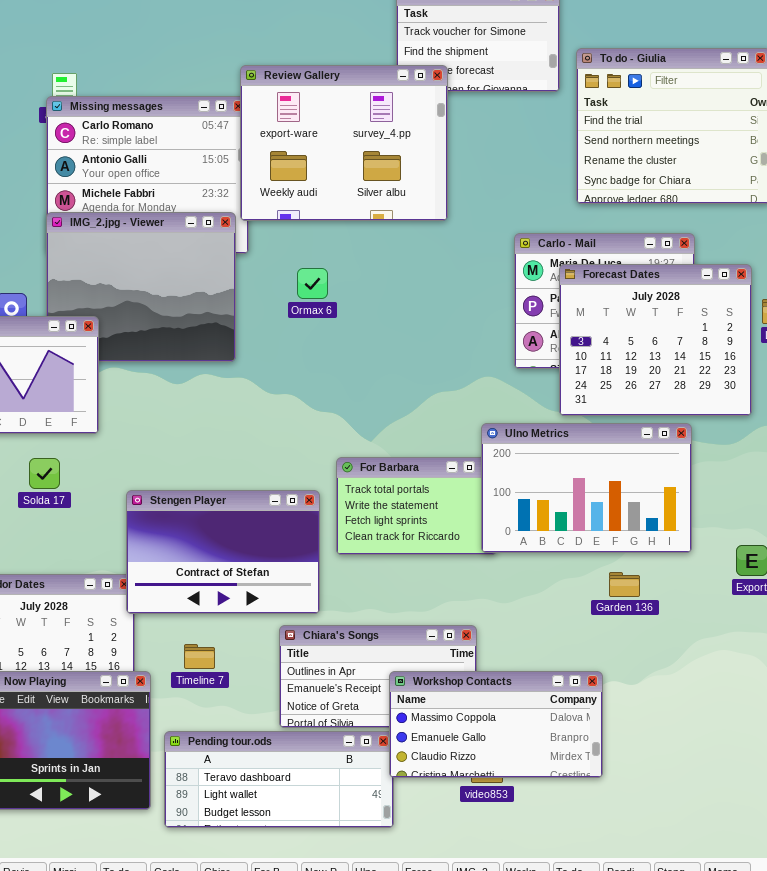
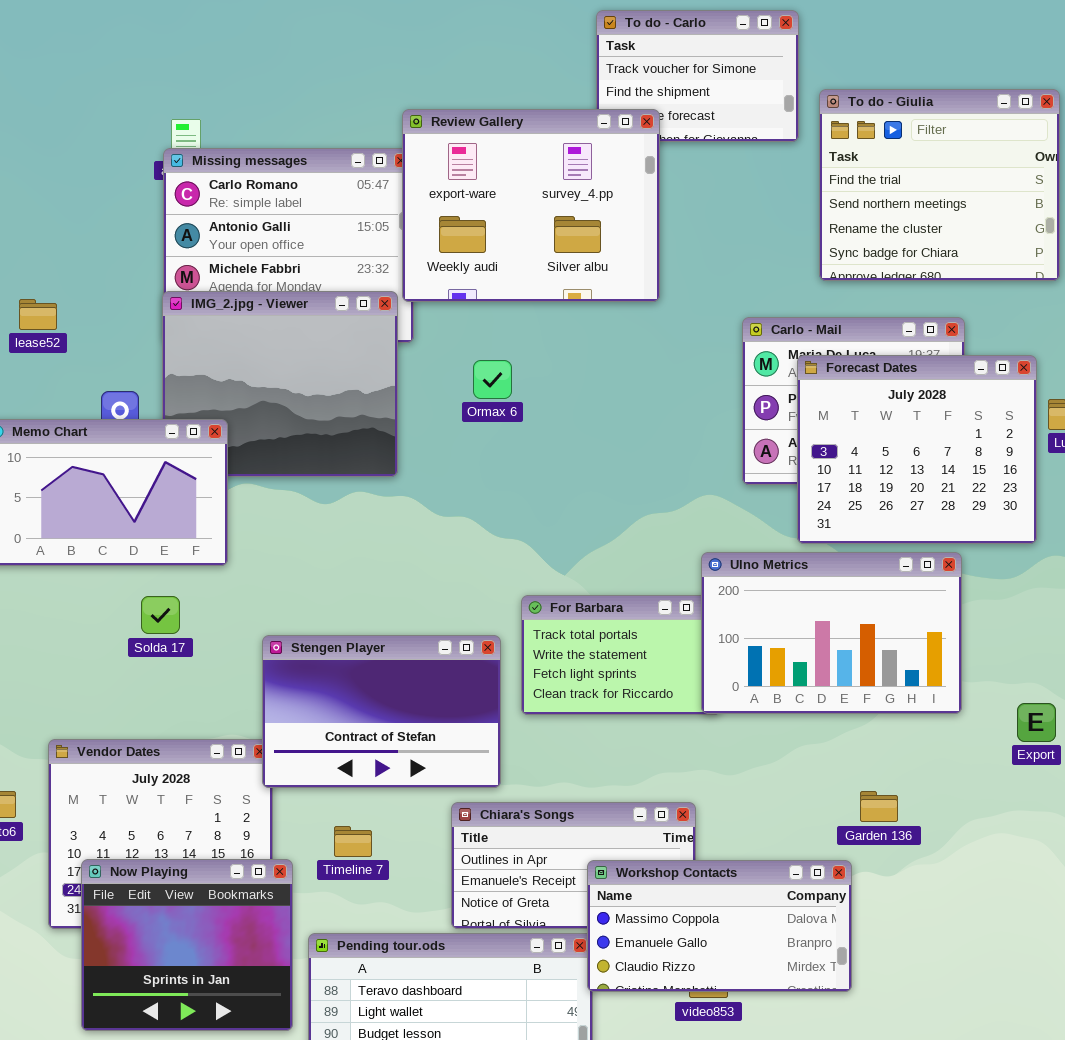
Garden 136: [609,572,640,597] -> [860,791,898,822], moved

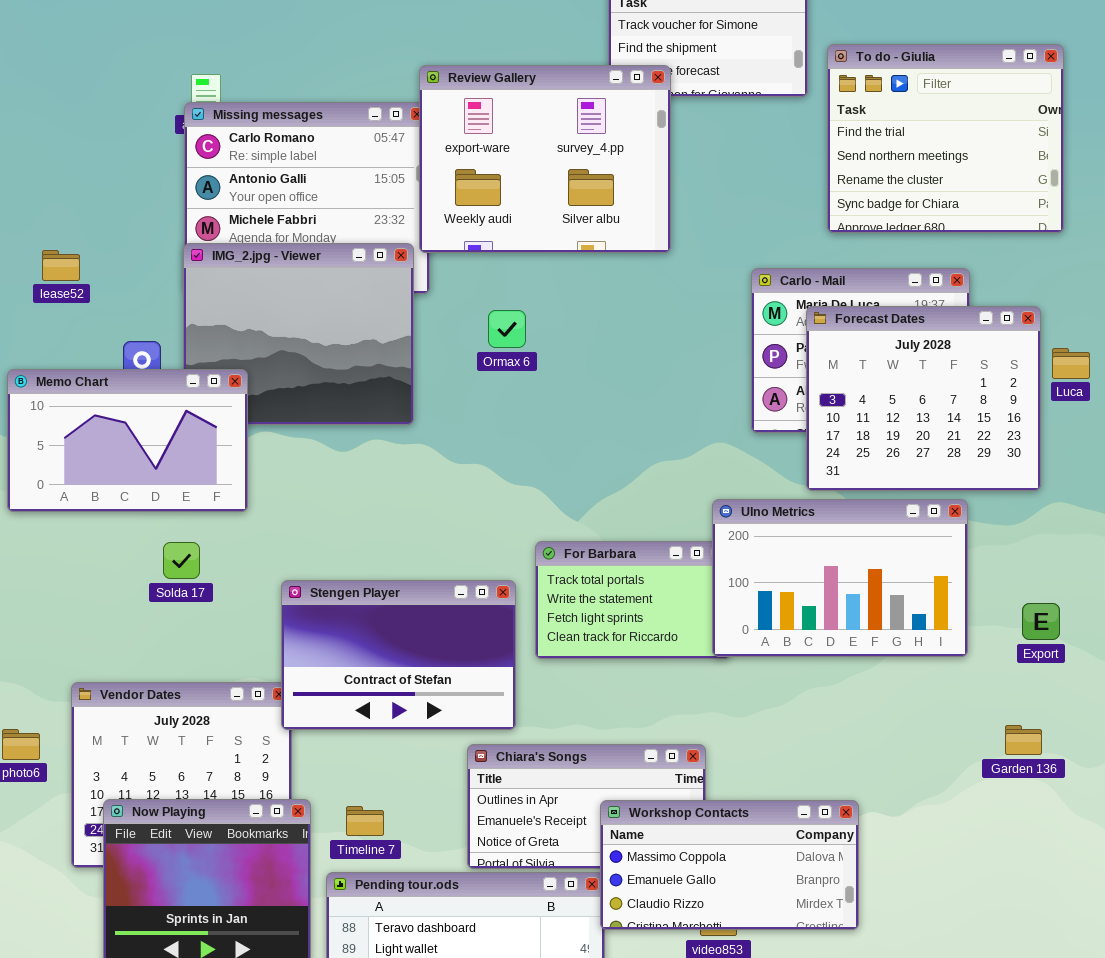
Export: [1017,703,1056,742] -> [1022,603,1060,640], moved
Garden 136: [860,791,898,822] -> [1005,725,1042,755], moved
Timeline 7: [334,826,372,857] -> [346,806,384,836], moved

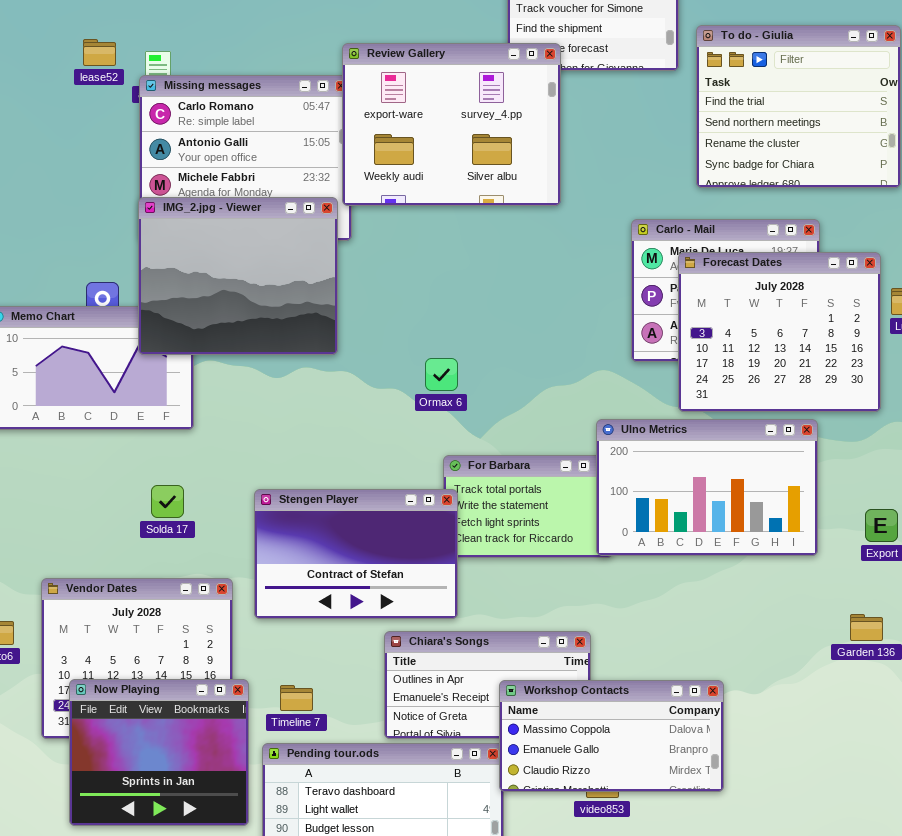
IMG_2.jpg - Viewer: [183,243,414,425] -> [138,197,338,355], raised
lease52: [42,250,80,281] -> [83,39,116,66], moved
Ormax 6: [488,310,526,348] -> [425,358,458,391], moved
Solda 17: [163,542,200,579] -> [151,485,184,518], moved
Stengen Player: [281,580,516,730] -> [254,489,458,619], moved

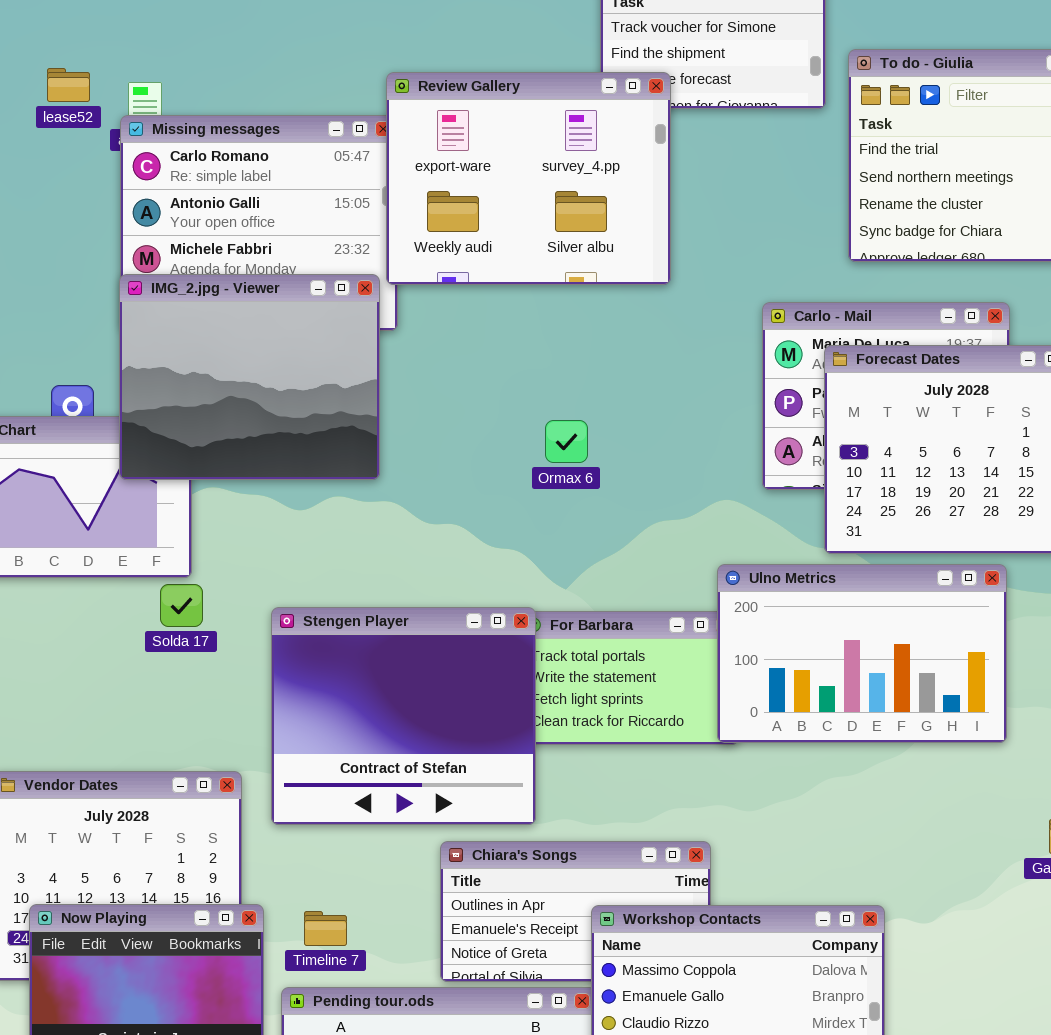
Ormax 6: [425,358,458,391] -> [545,420,588,463], moved
Solda 17: [151,485,184,518] -> [160,584,203,627], moved
Stengen Player: [254,489,458,619] -> [271,607,536,825], resized

